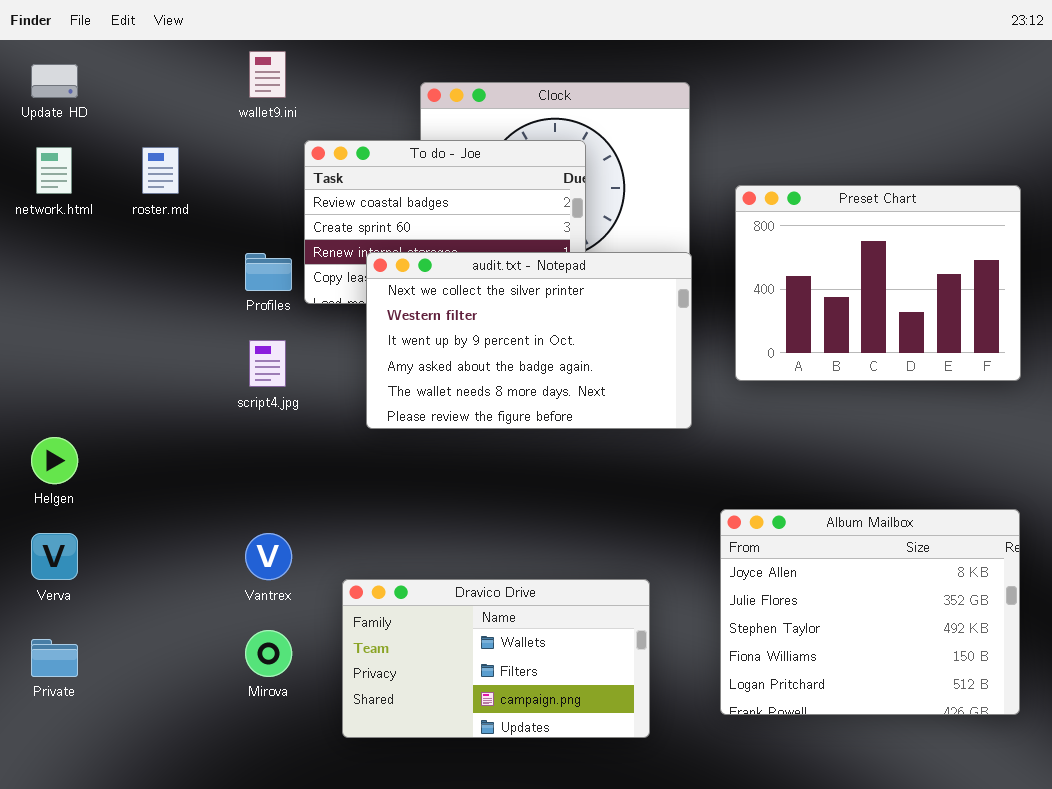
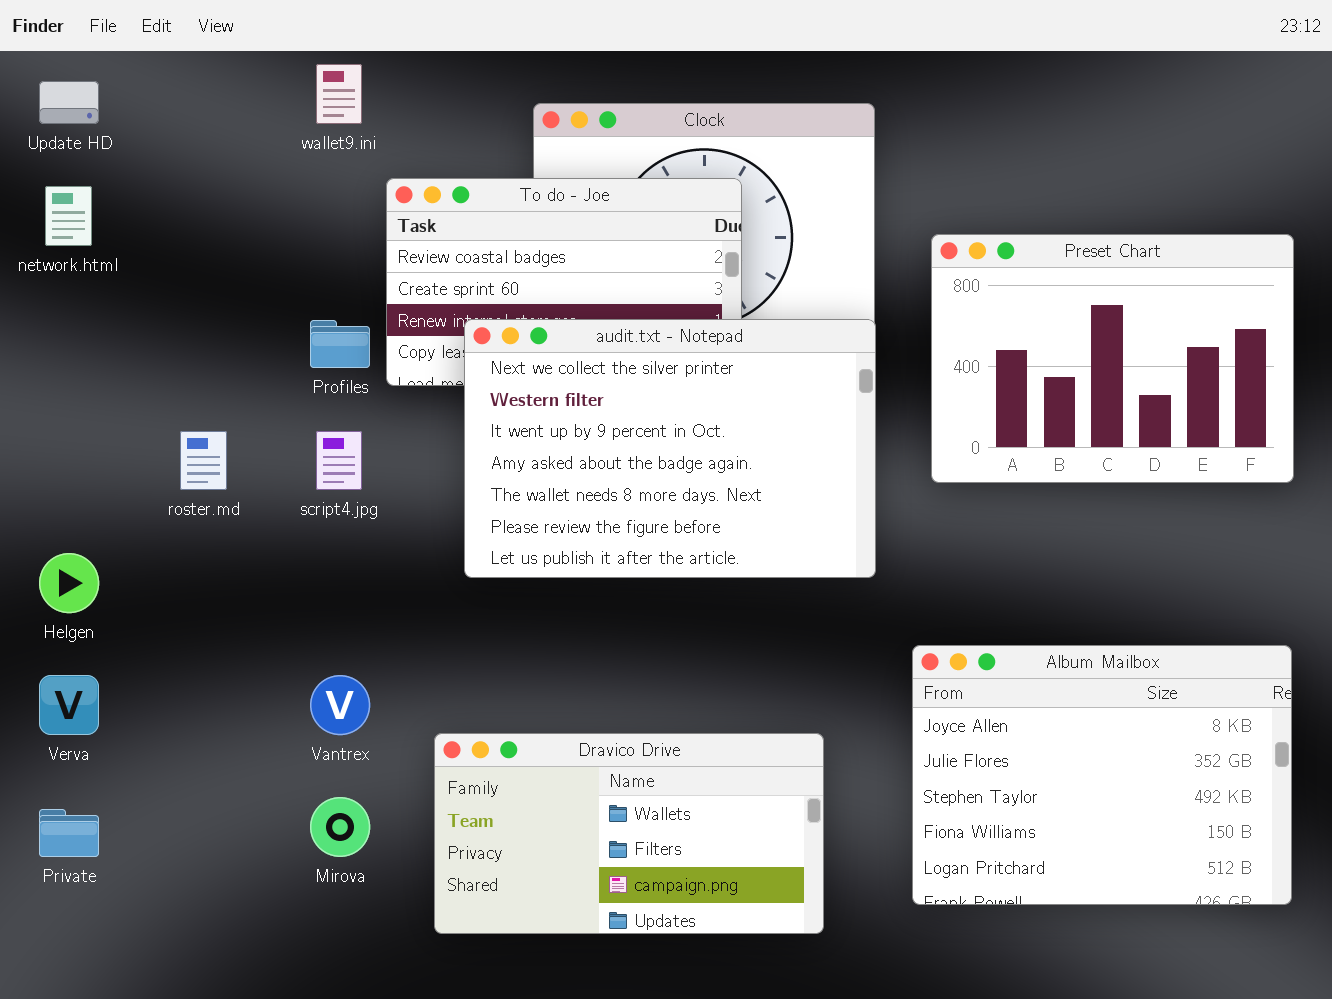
roster.md: [142,147,179,194] -> [180,431,227,490], moved
audit.txt - Notepad: [366,252,692,429] -> [464,319,876,578], resized

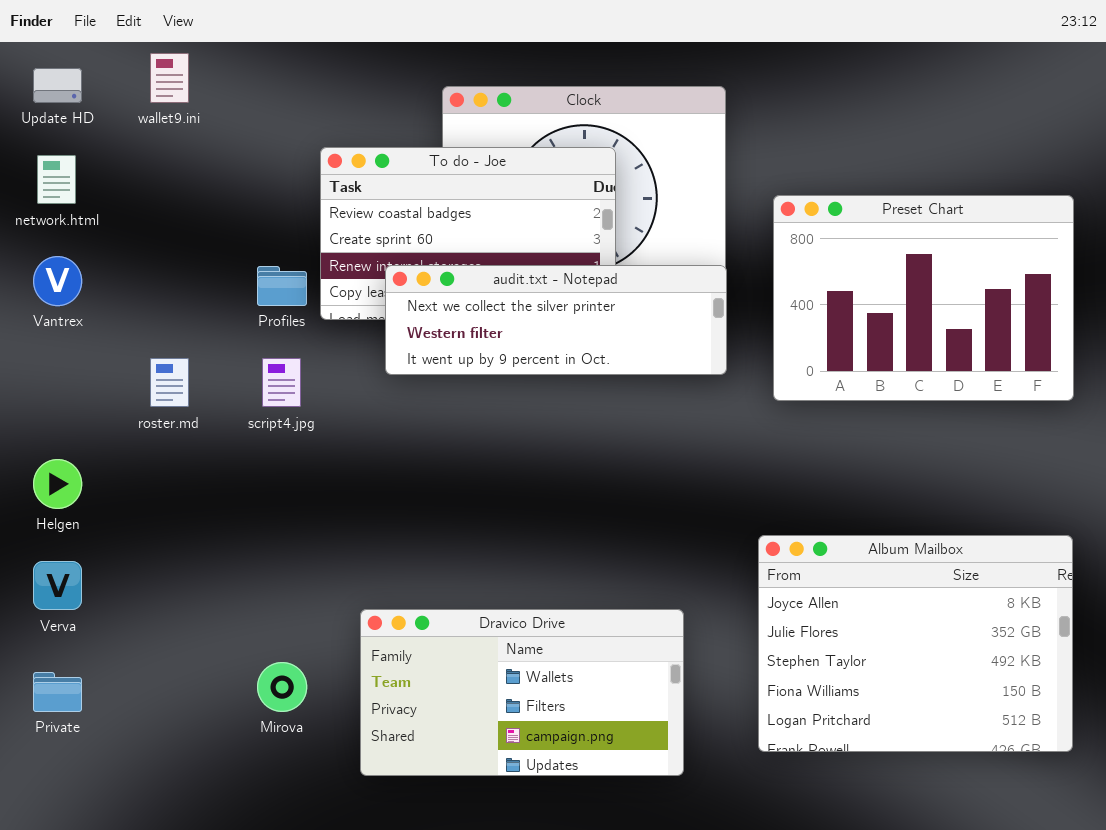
wallet9.ini: [316,64,362,124] -> [150,53,189,103], moved
audit.txt - Notepad: [464,319,876,578] -> [385,265,727,375], resized
Vantrex: [310,675,370,735] -> [33,256,82,306], moved

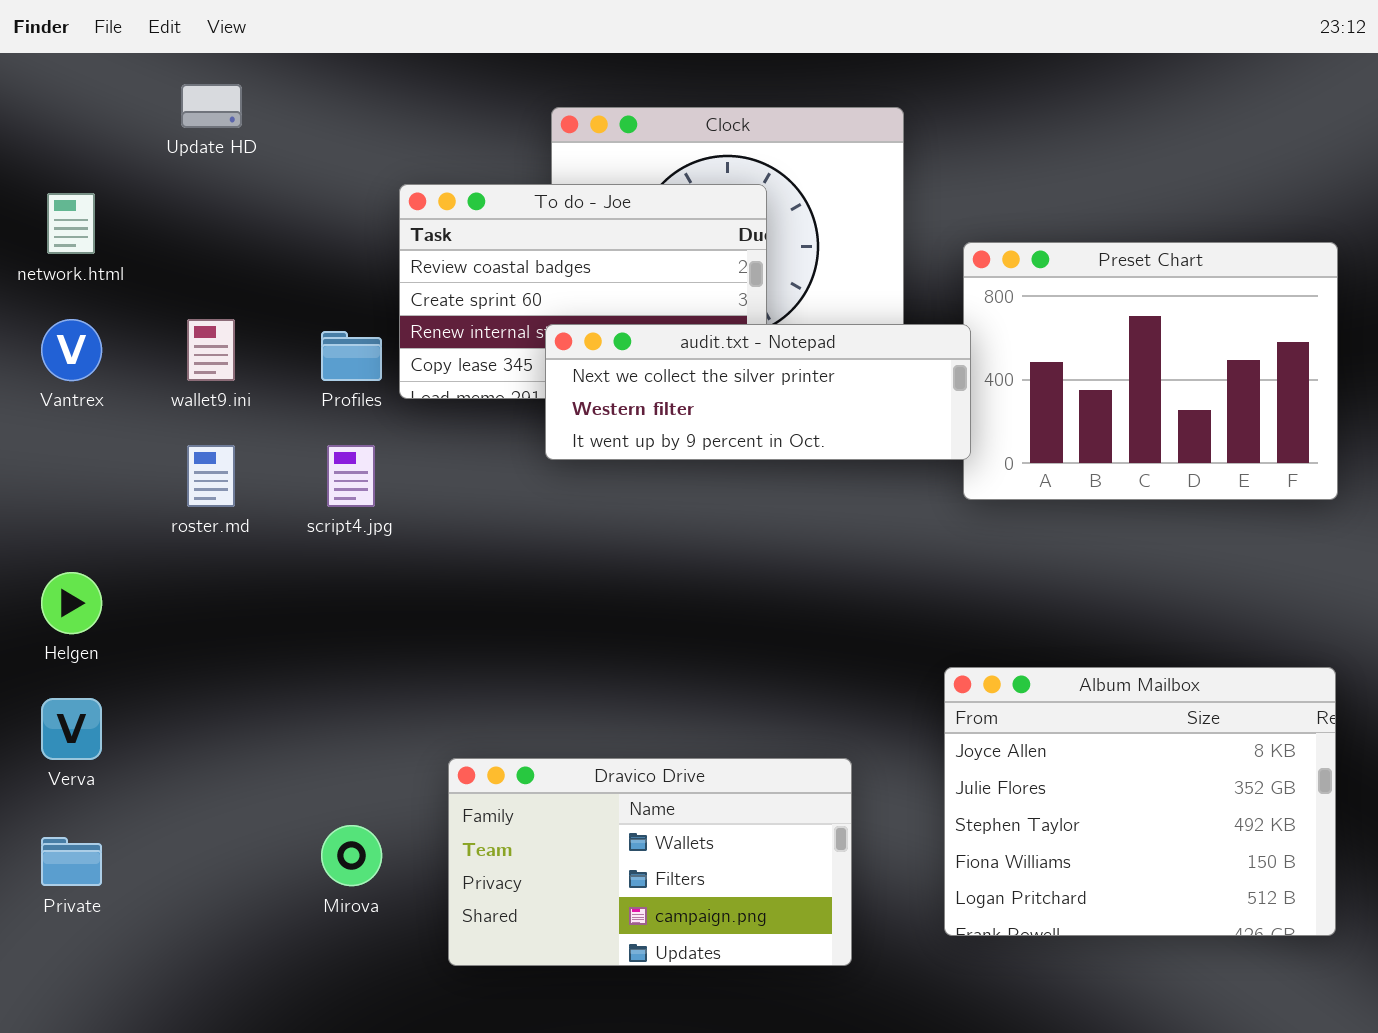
wallet9.ini: [150,53,189,103] -> [187,319,235,381], moved
Update HD: [33,68,82,103] -> [181,84,242,128], moved
audit.txt - Notepad: [385,265,727,375] -> [545,324,971,460], moved

